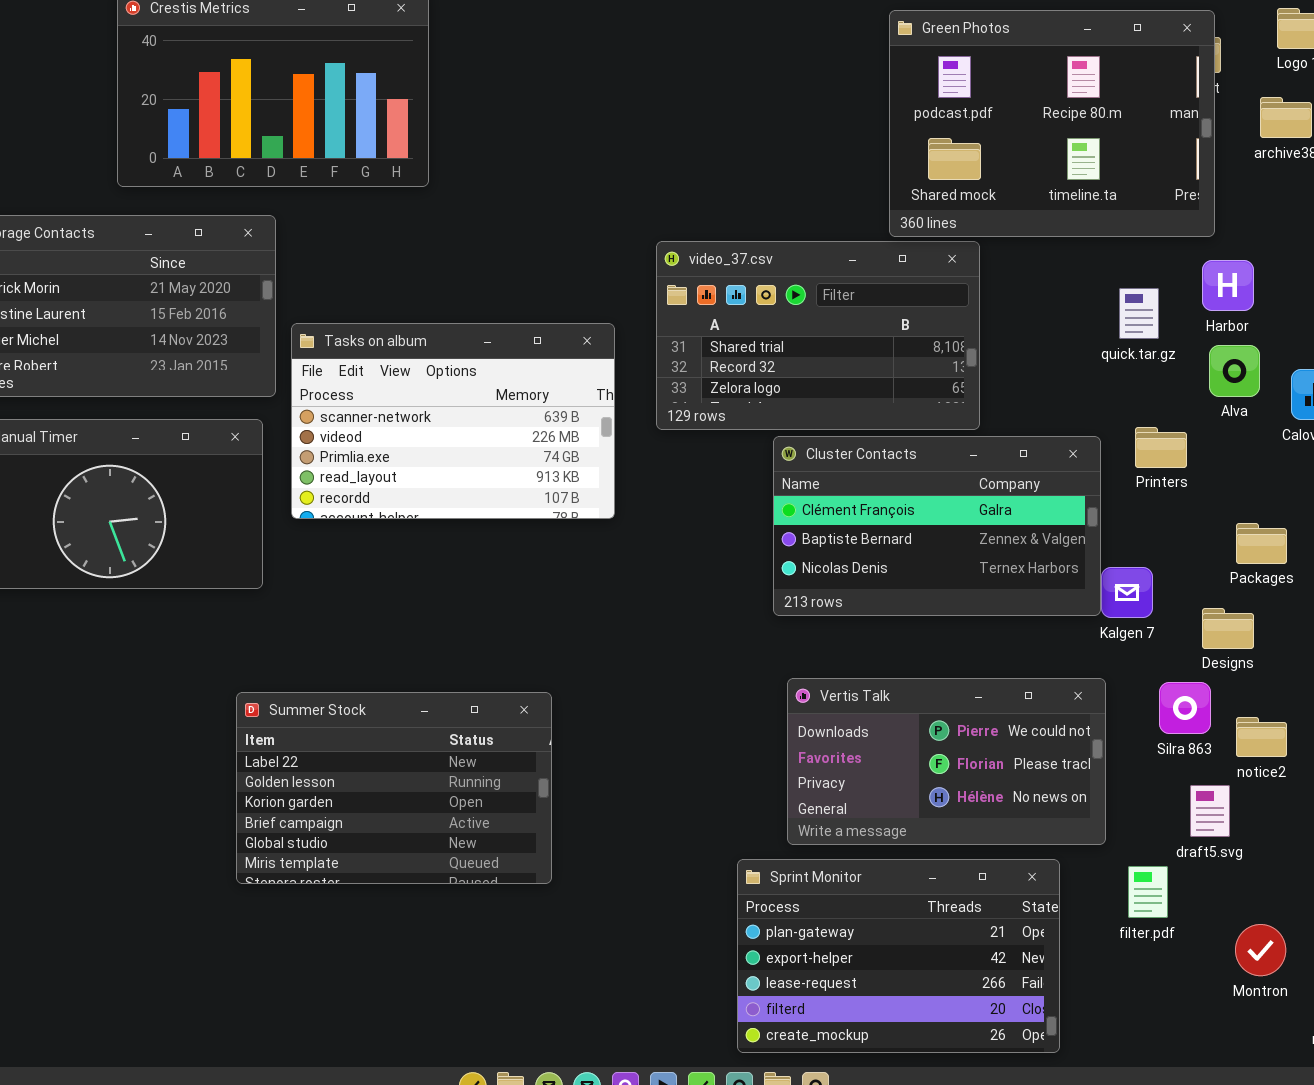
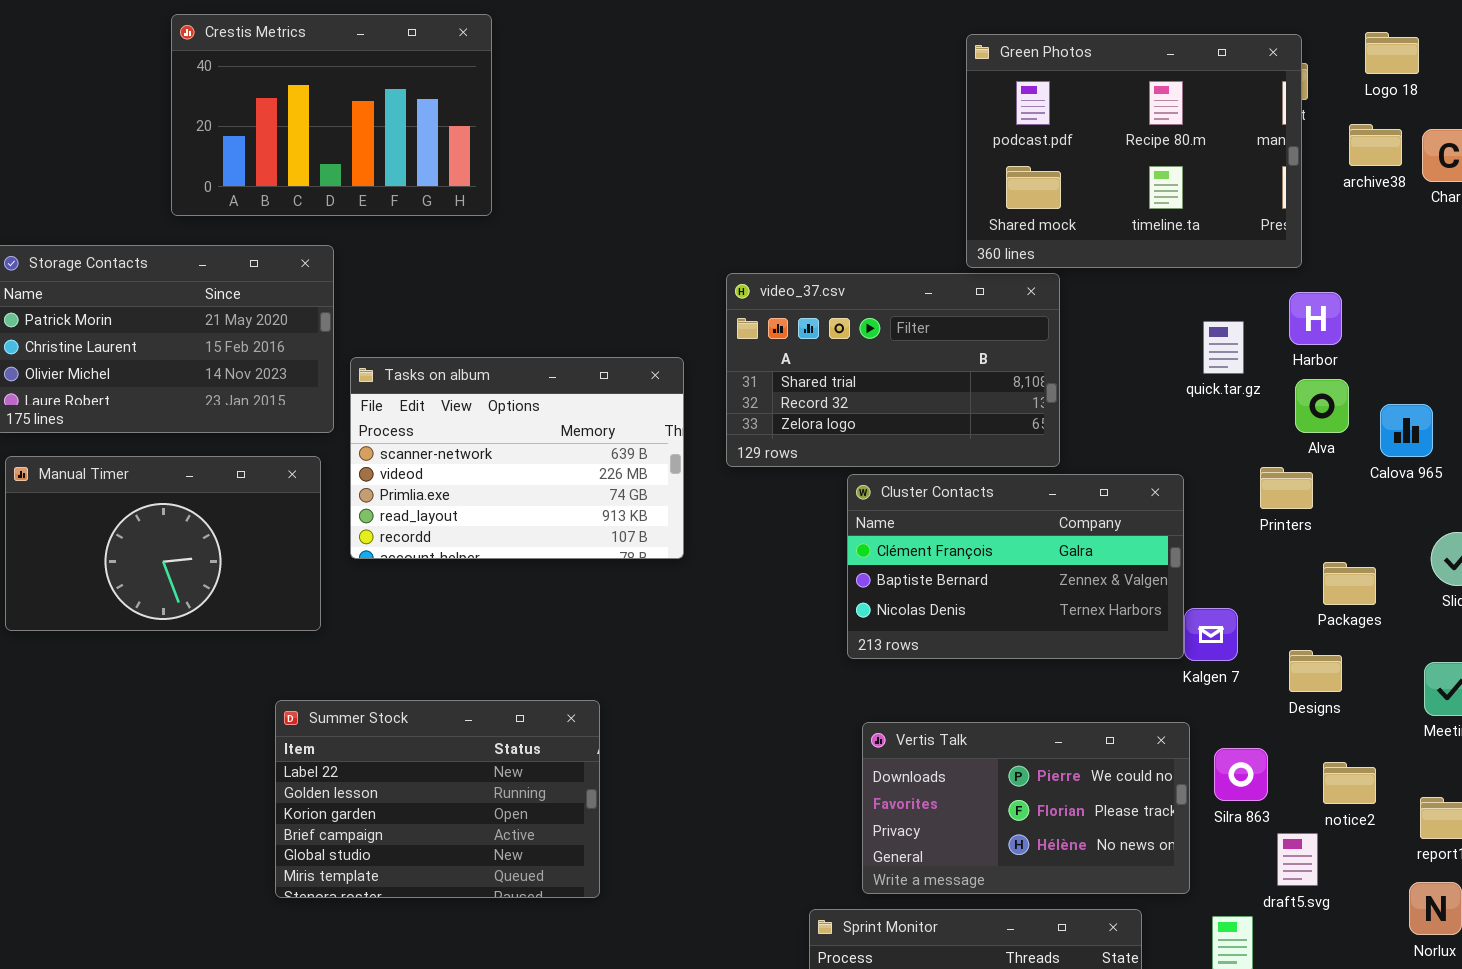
Printers: [1135,427,1187,468] -> [1260,467,1313,509], moved
Silra 863: [1159,682,1211,734] -> [1214,748,1268,801], moved
Summer Stock: [236,692,552,884] -> [275,700,600,898], moved

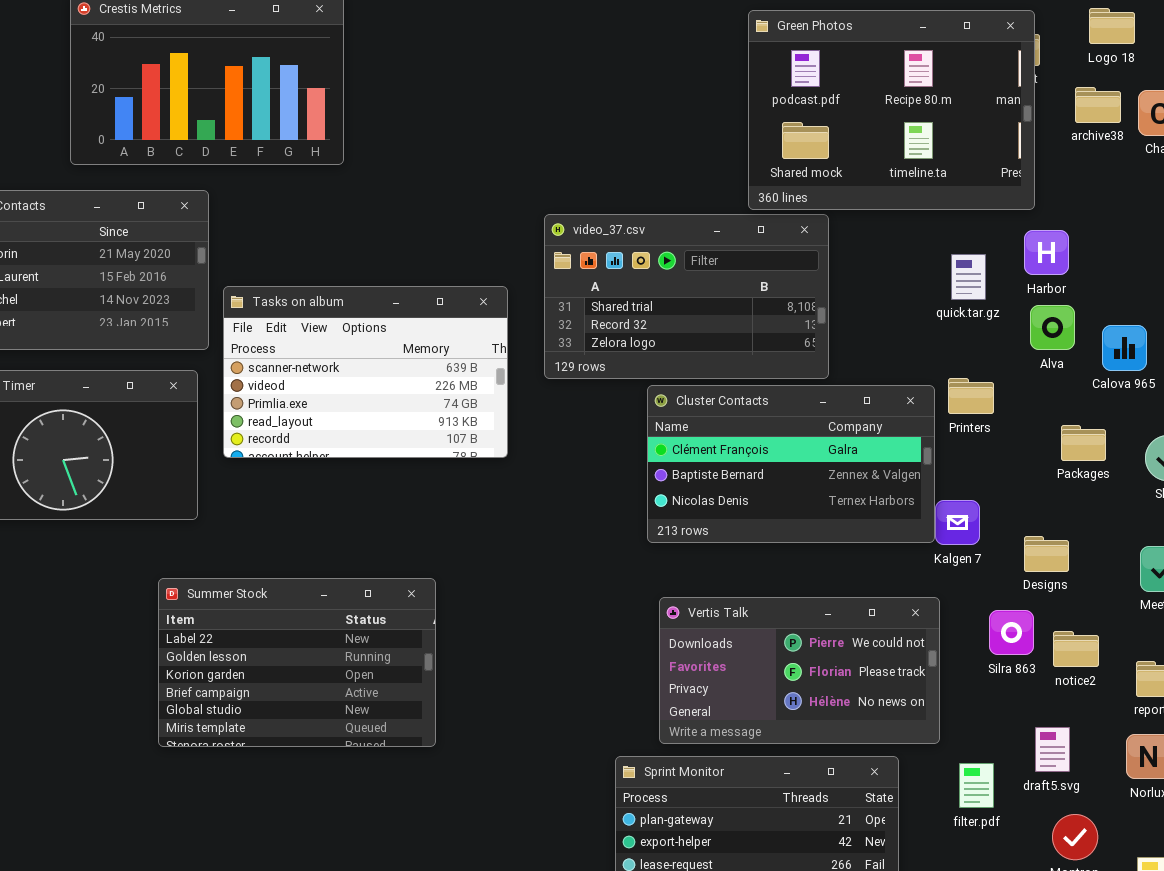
Printers: [1260,467,1313,509] -> [948,378,994,414], moved
Packages: [1323,562,1376,605] -> [1061,425,1106,461], moved
Silra 863: [1214,748,1268,801] -> [989,610,1034,655], moved
draft5.svg: [1277,833,1318,886] -> [1035,727,1070,772], moved

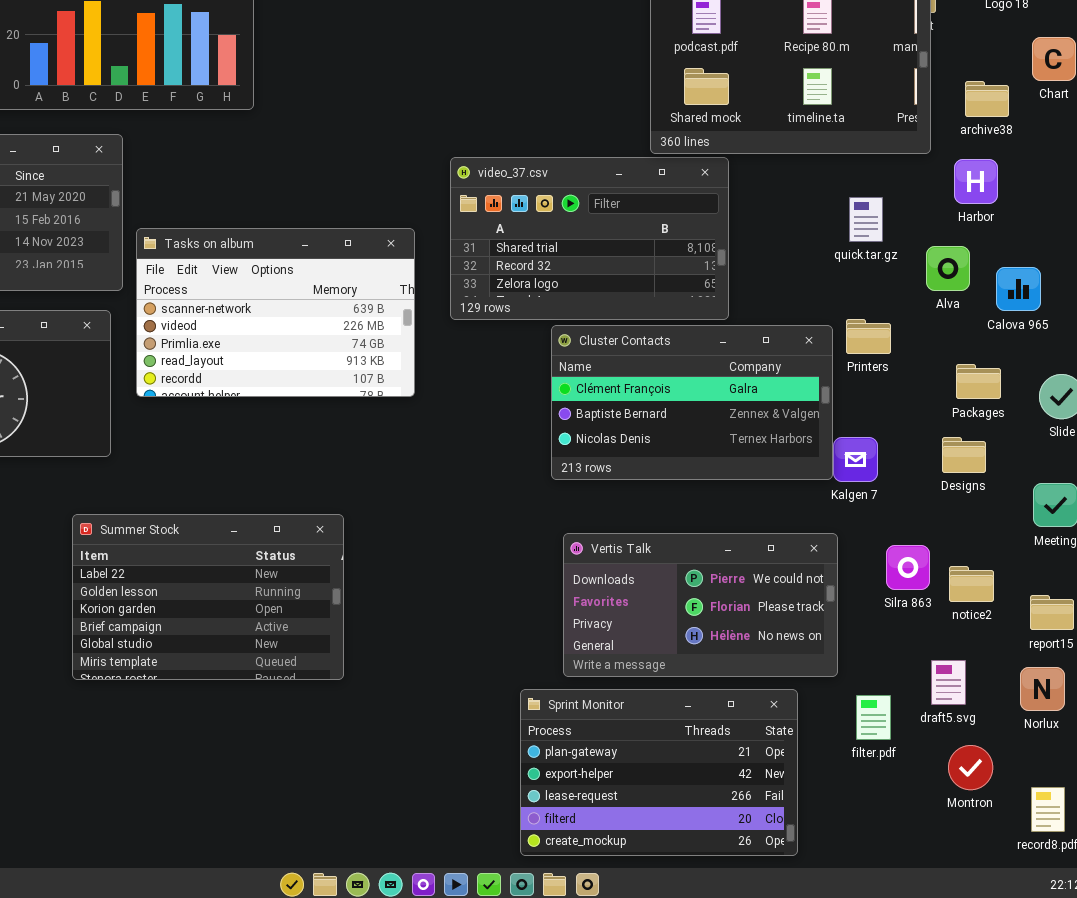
archive38: [1075,87,1121,123] -> [965,81,1009,117], moved
Harbor: [1024,230,1069,275] -> [954,159,998,204], moved
Designs: [1024,536,1069,572] -> [942,437,986,473], moved

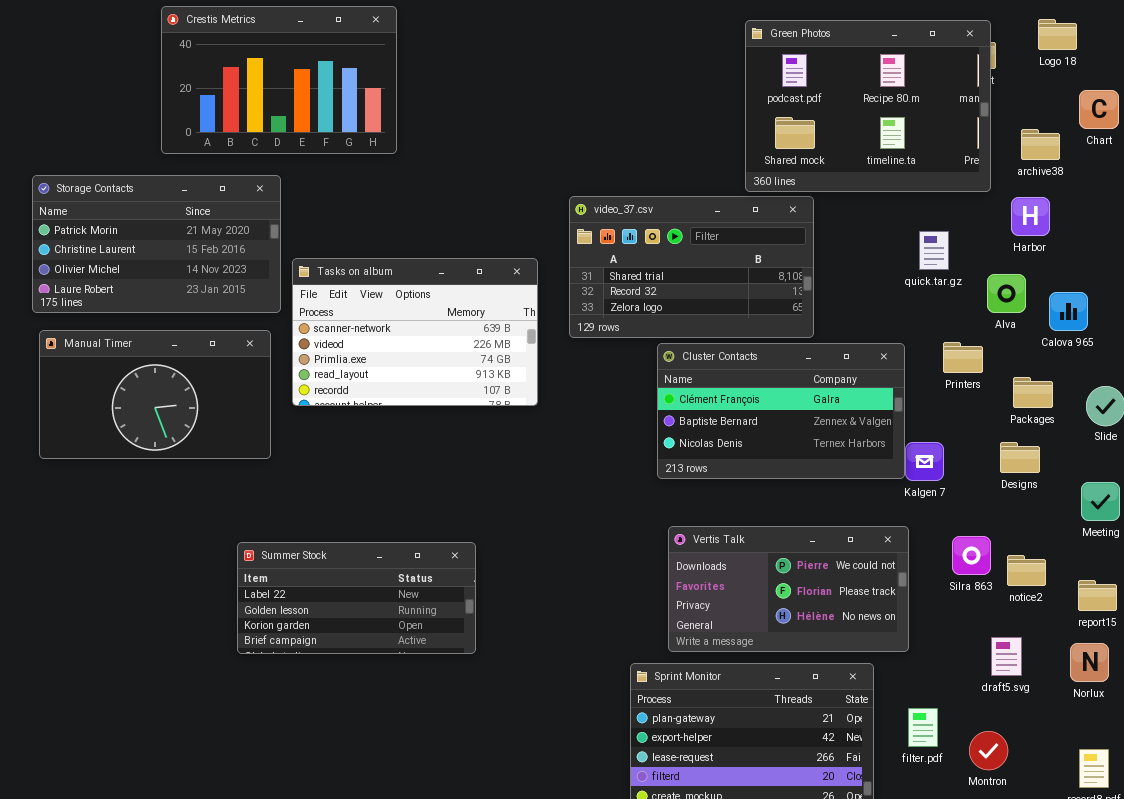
Printers: [846,319,891,354] -> [943,342,983,373], moved
Summer Stock: [72,514,344,680] -> [237,542,476,654], resized
filter.pdf: [856,695,891,740] -> [908,708,938,747], moved
Montron: [948,745,993,790] -> [969,731,1008,770], moved

